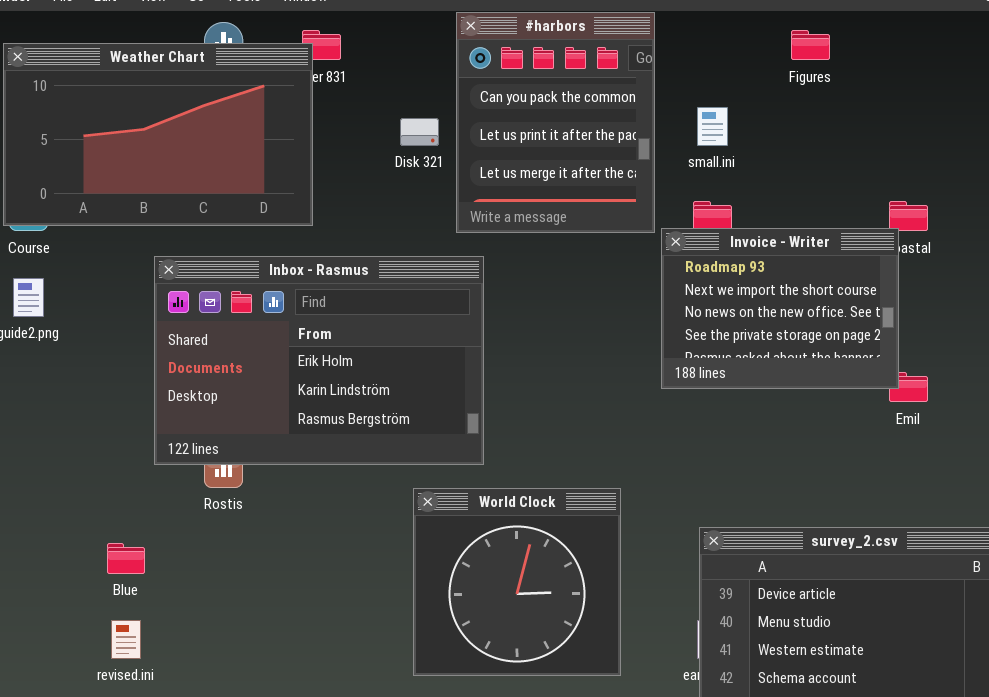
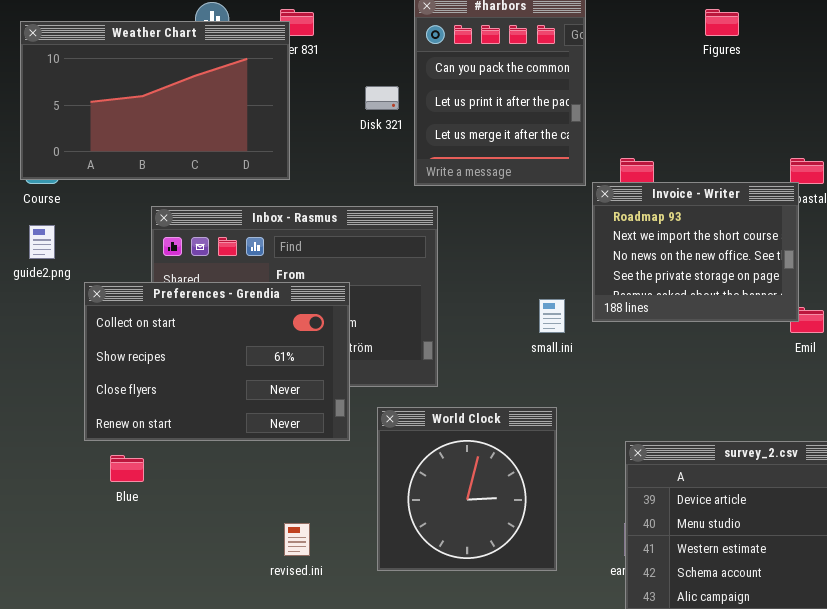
small.ini: [697,107,728,146] -> [539,299,565,333], moved
Preferences - Grendia: none -> [84,282,350,441], opened
revised.ini: [111,620,141,659] -> [284,523,310,556], moved

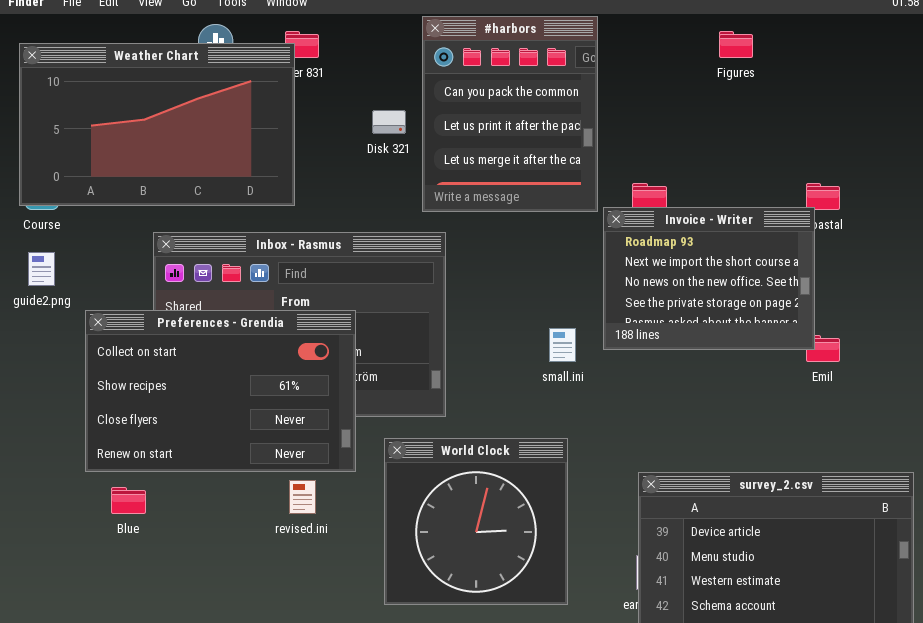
revised.ini: [284,523,310,556] -> [289,480,316,514], moved

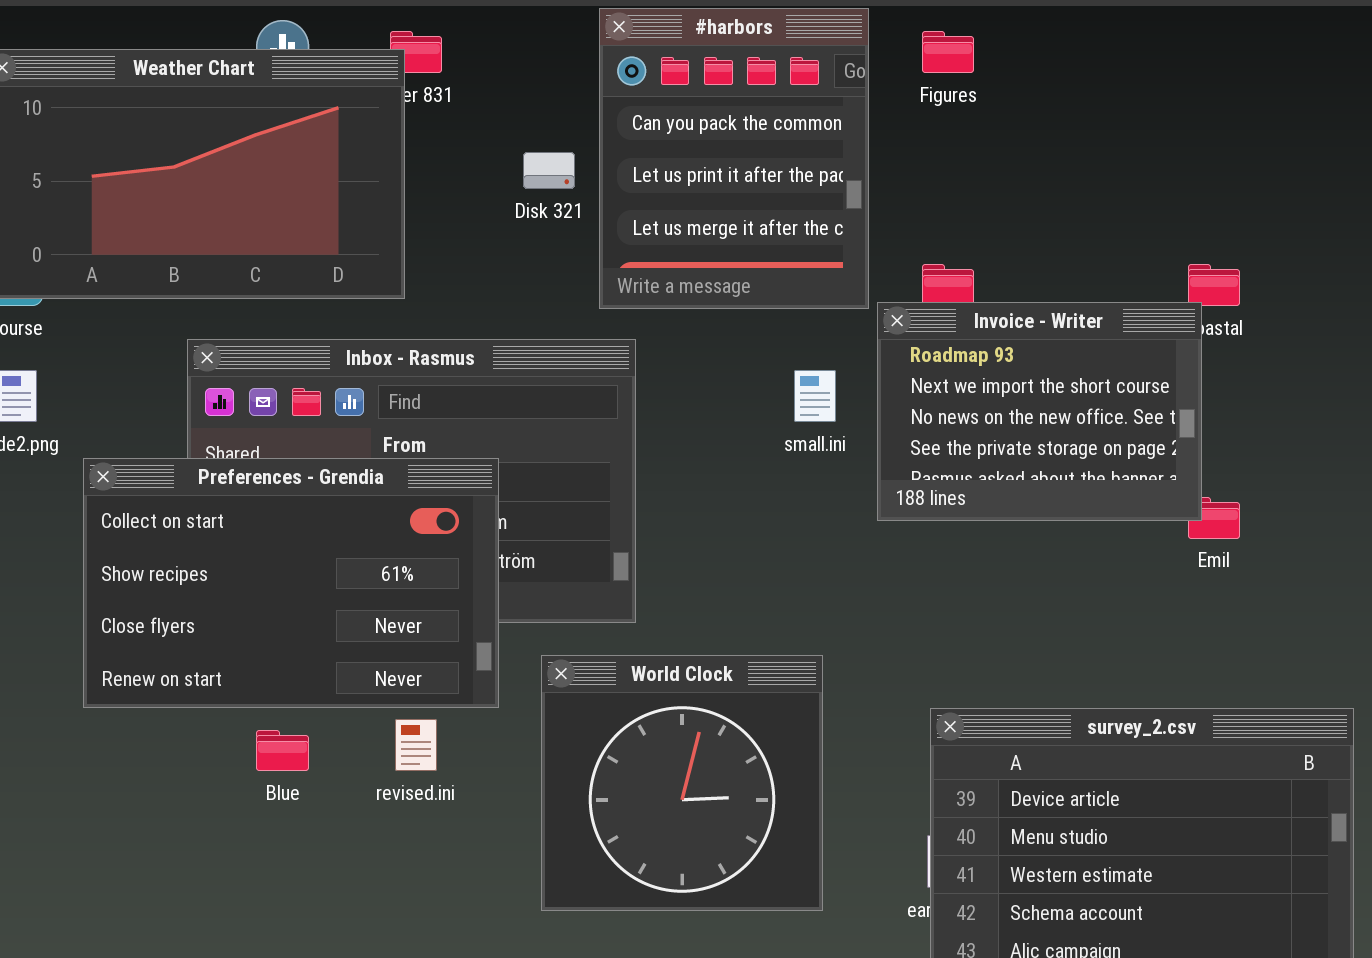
Figures: [719,31,753,58] -> [922,31,974,73], moved
small.ini: [549,328,576,362] -> [794,370,836,422], moved
Blue: [111,487,146,514] -> [256,730,309,771], moved

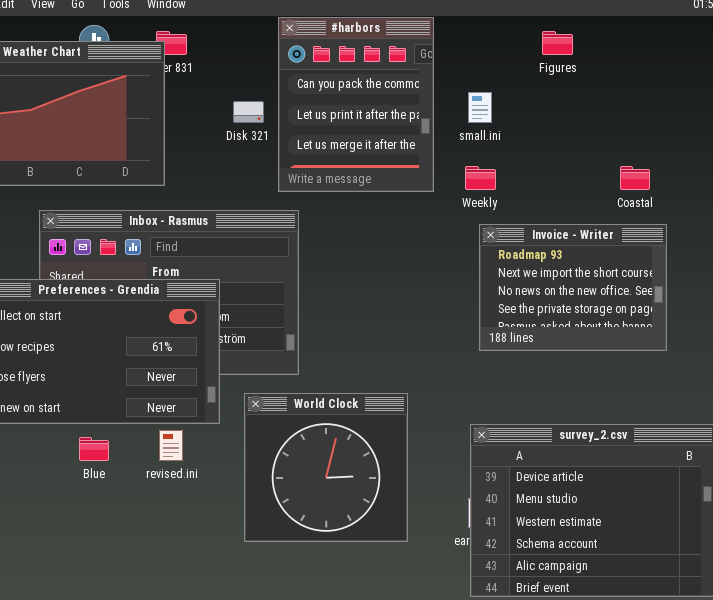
Figures: [922,31,974,73] -> [542,31,573,55], moved
Invoice - Writer: [877,302,1202,521] -> [479,224,667,351], moved
small.ini: [794,370,836,422] -> [468,92,492,123], moved

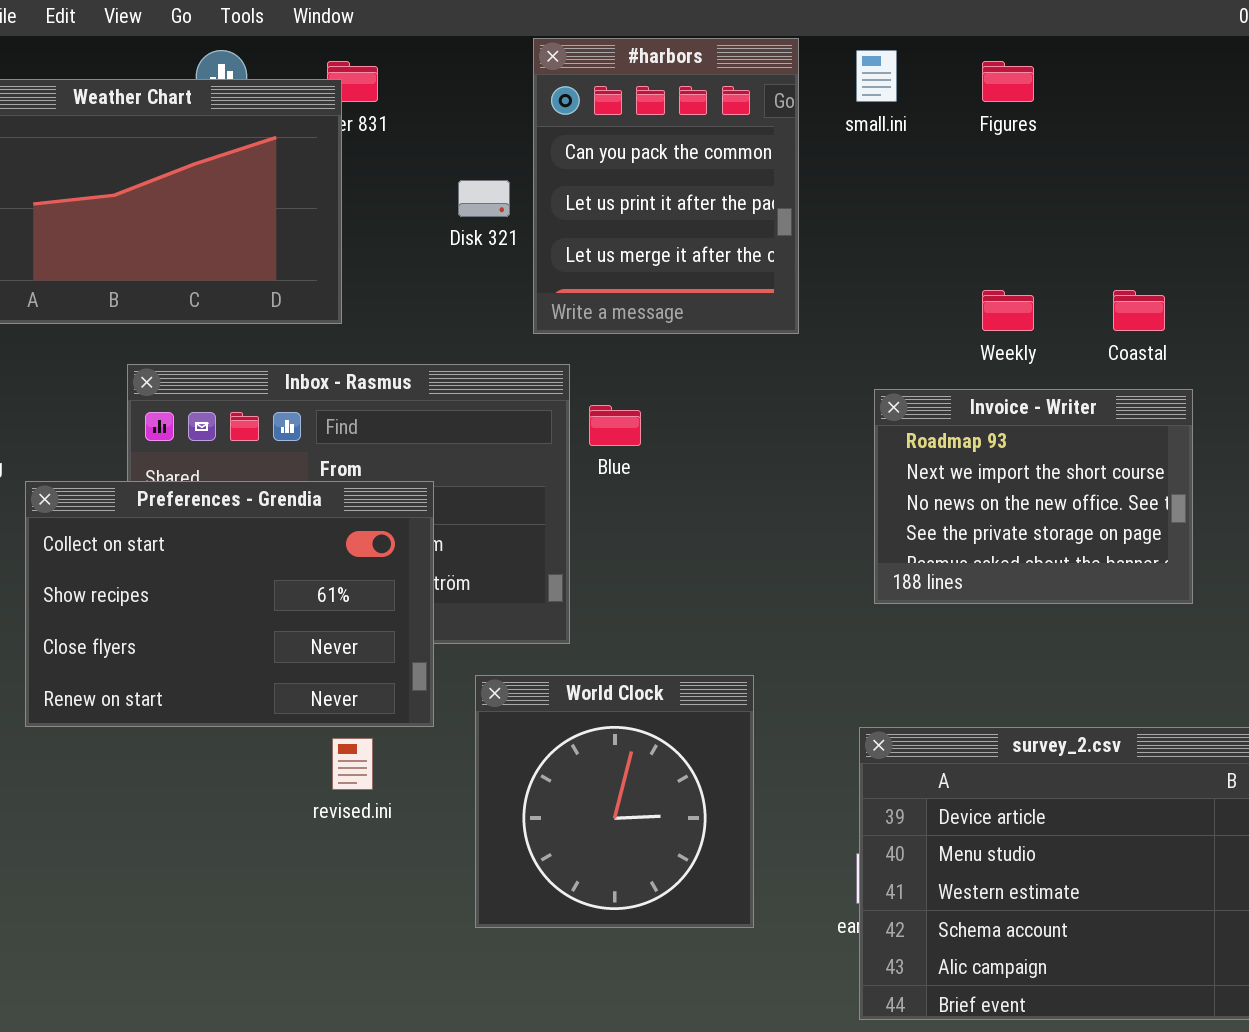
small.ini: [468,92,492,123] -> [856,50,897,102], moved
Weekly: [465,166,496,190] -> [982,290,1034,331], moved
Blue: [79,437,109,461] -> [589,405,641,446], moved

